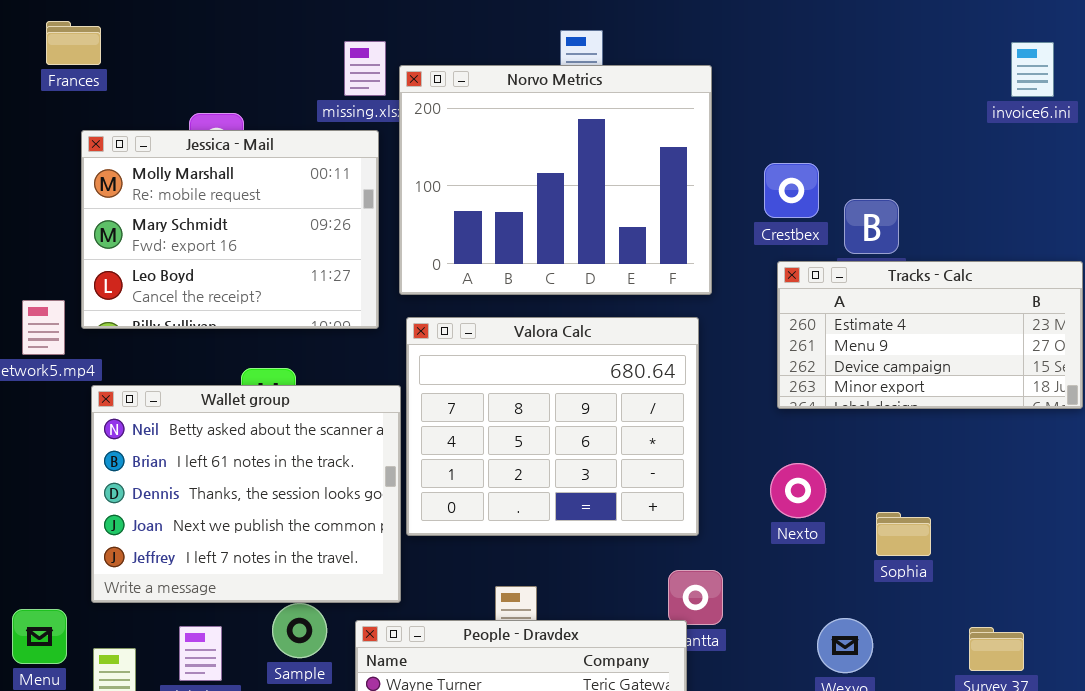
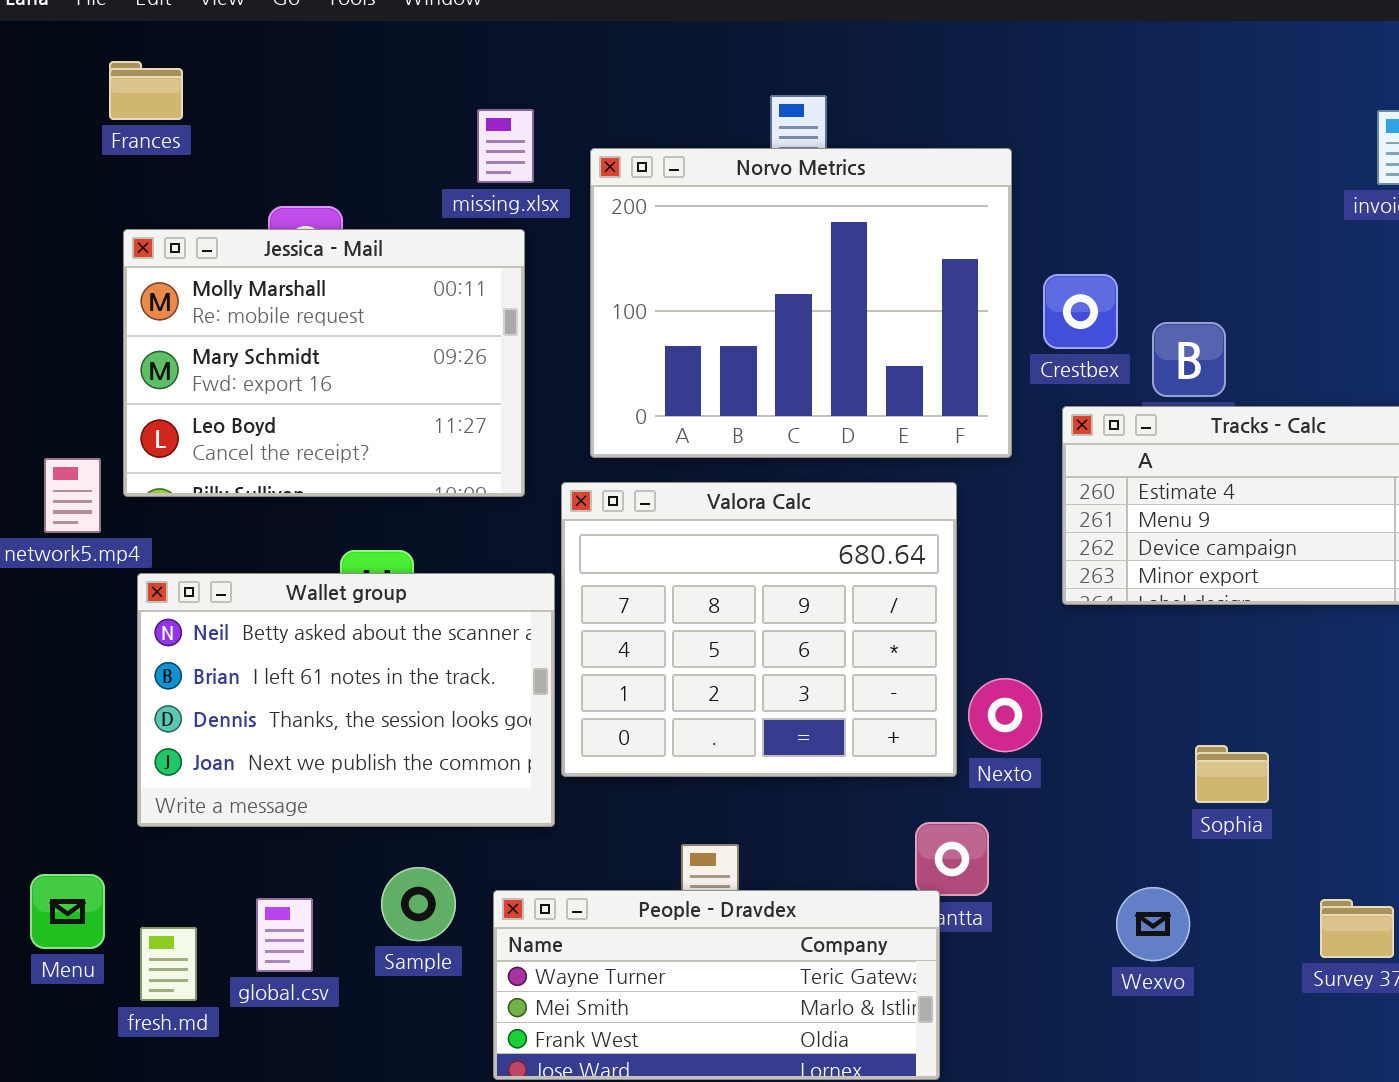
Frances: [46,21,101,65] -> [109,61,183,120], moved
Norvo Metrics: [399,65,712,295] -> [590,148,1012,458], moved
Wallet group: [91,385,401,603] -> [137,573,555,827], resized
Nexto: [770,463,826,518] -> [968,678,1042,752], moved

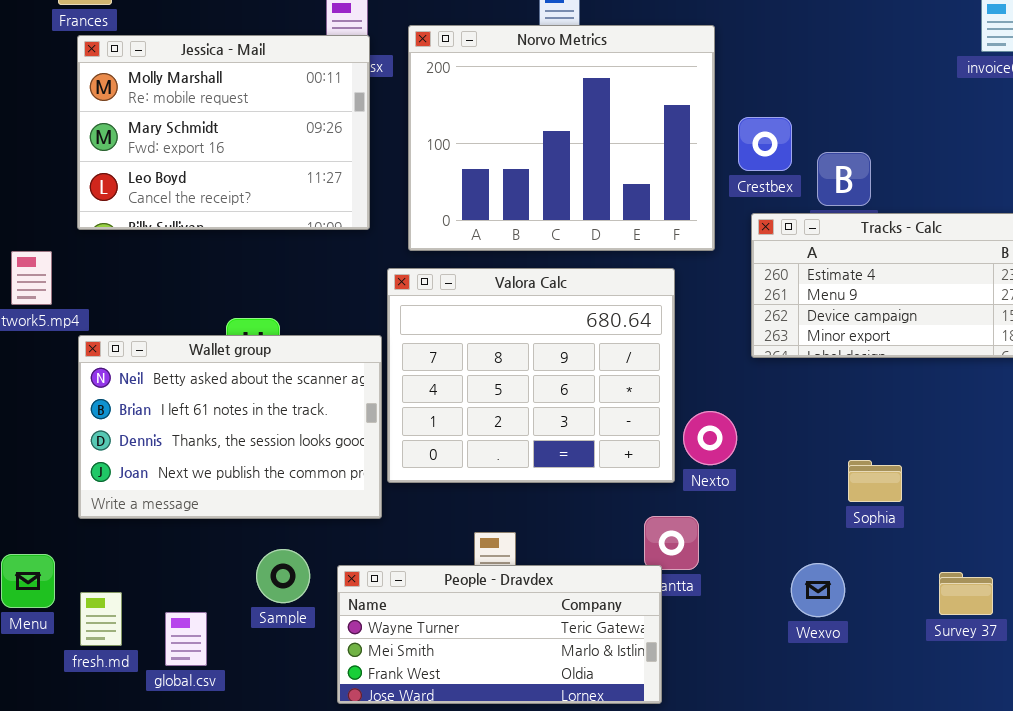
Jessica - Mail: [123,229,525,497] -> [77,35,370,230], moved
global.csv: [256,898,313,972] -> [165,612,207,666], moved

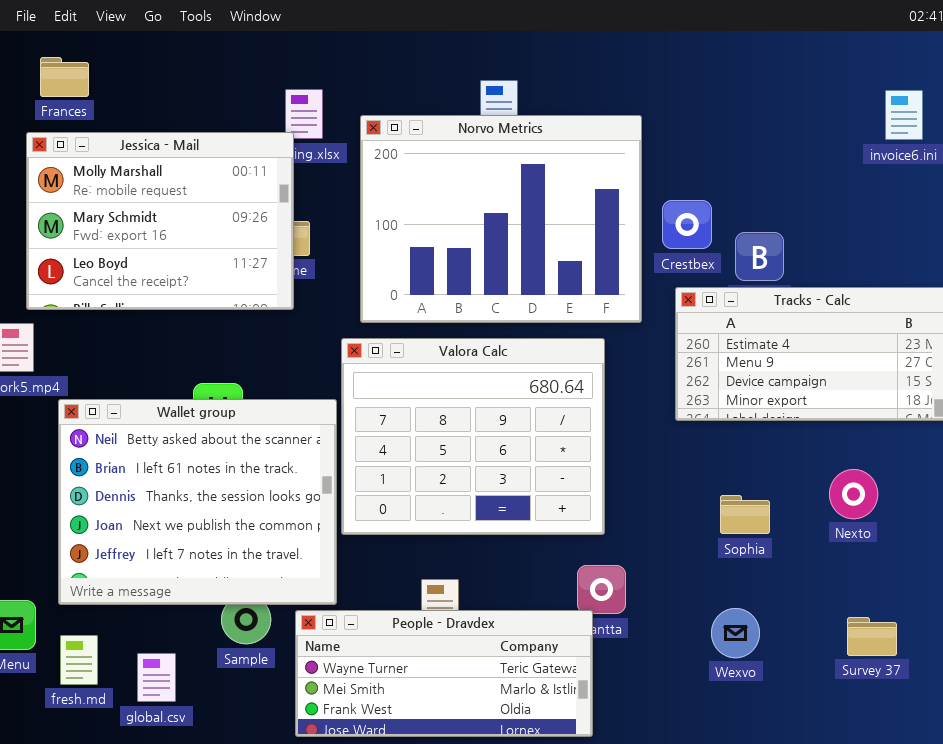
Jessica - Mail: [77,35,370,230] -> [26,132,294,310], moved
Wallet group: [78,335,382,519] -> [58,399,337,605], resized
Nexto: [683,411,737,465] -> [829,469,878,519], moved
Sophia: [848,460,902,502] -> [720,495,770,534], moved

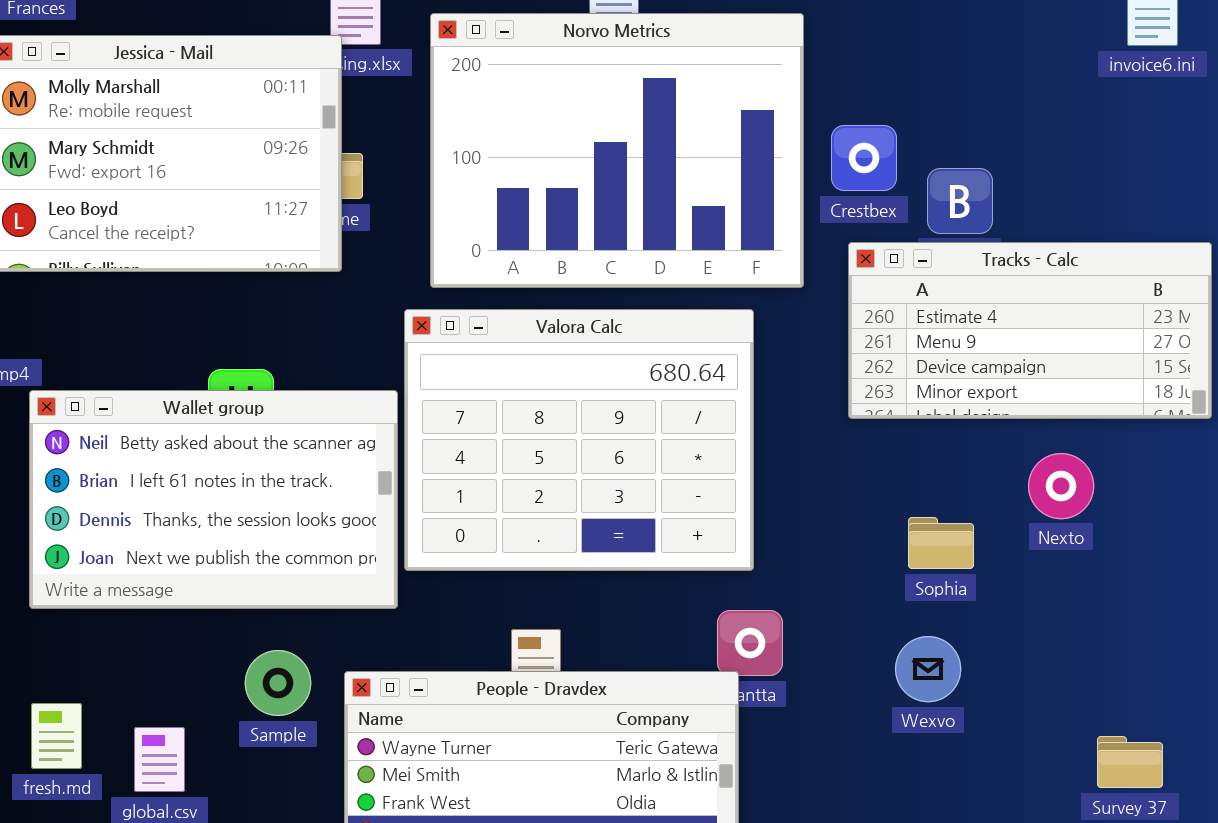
Wallet group: [58,399,337,605] -> [29,390,398,609], resized
Nexto: [829,469,878,519] -> [1028,453,1094,519], moved
Wexvo: [711,608,760,658] -> [895,636,961,702], moved
Survey 37: [847,617,897,656] -> [1097,736,1163,788], moved

